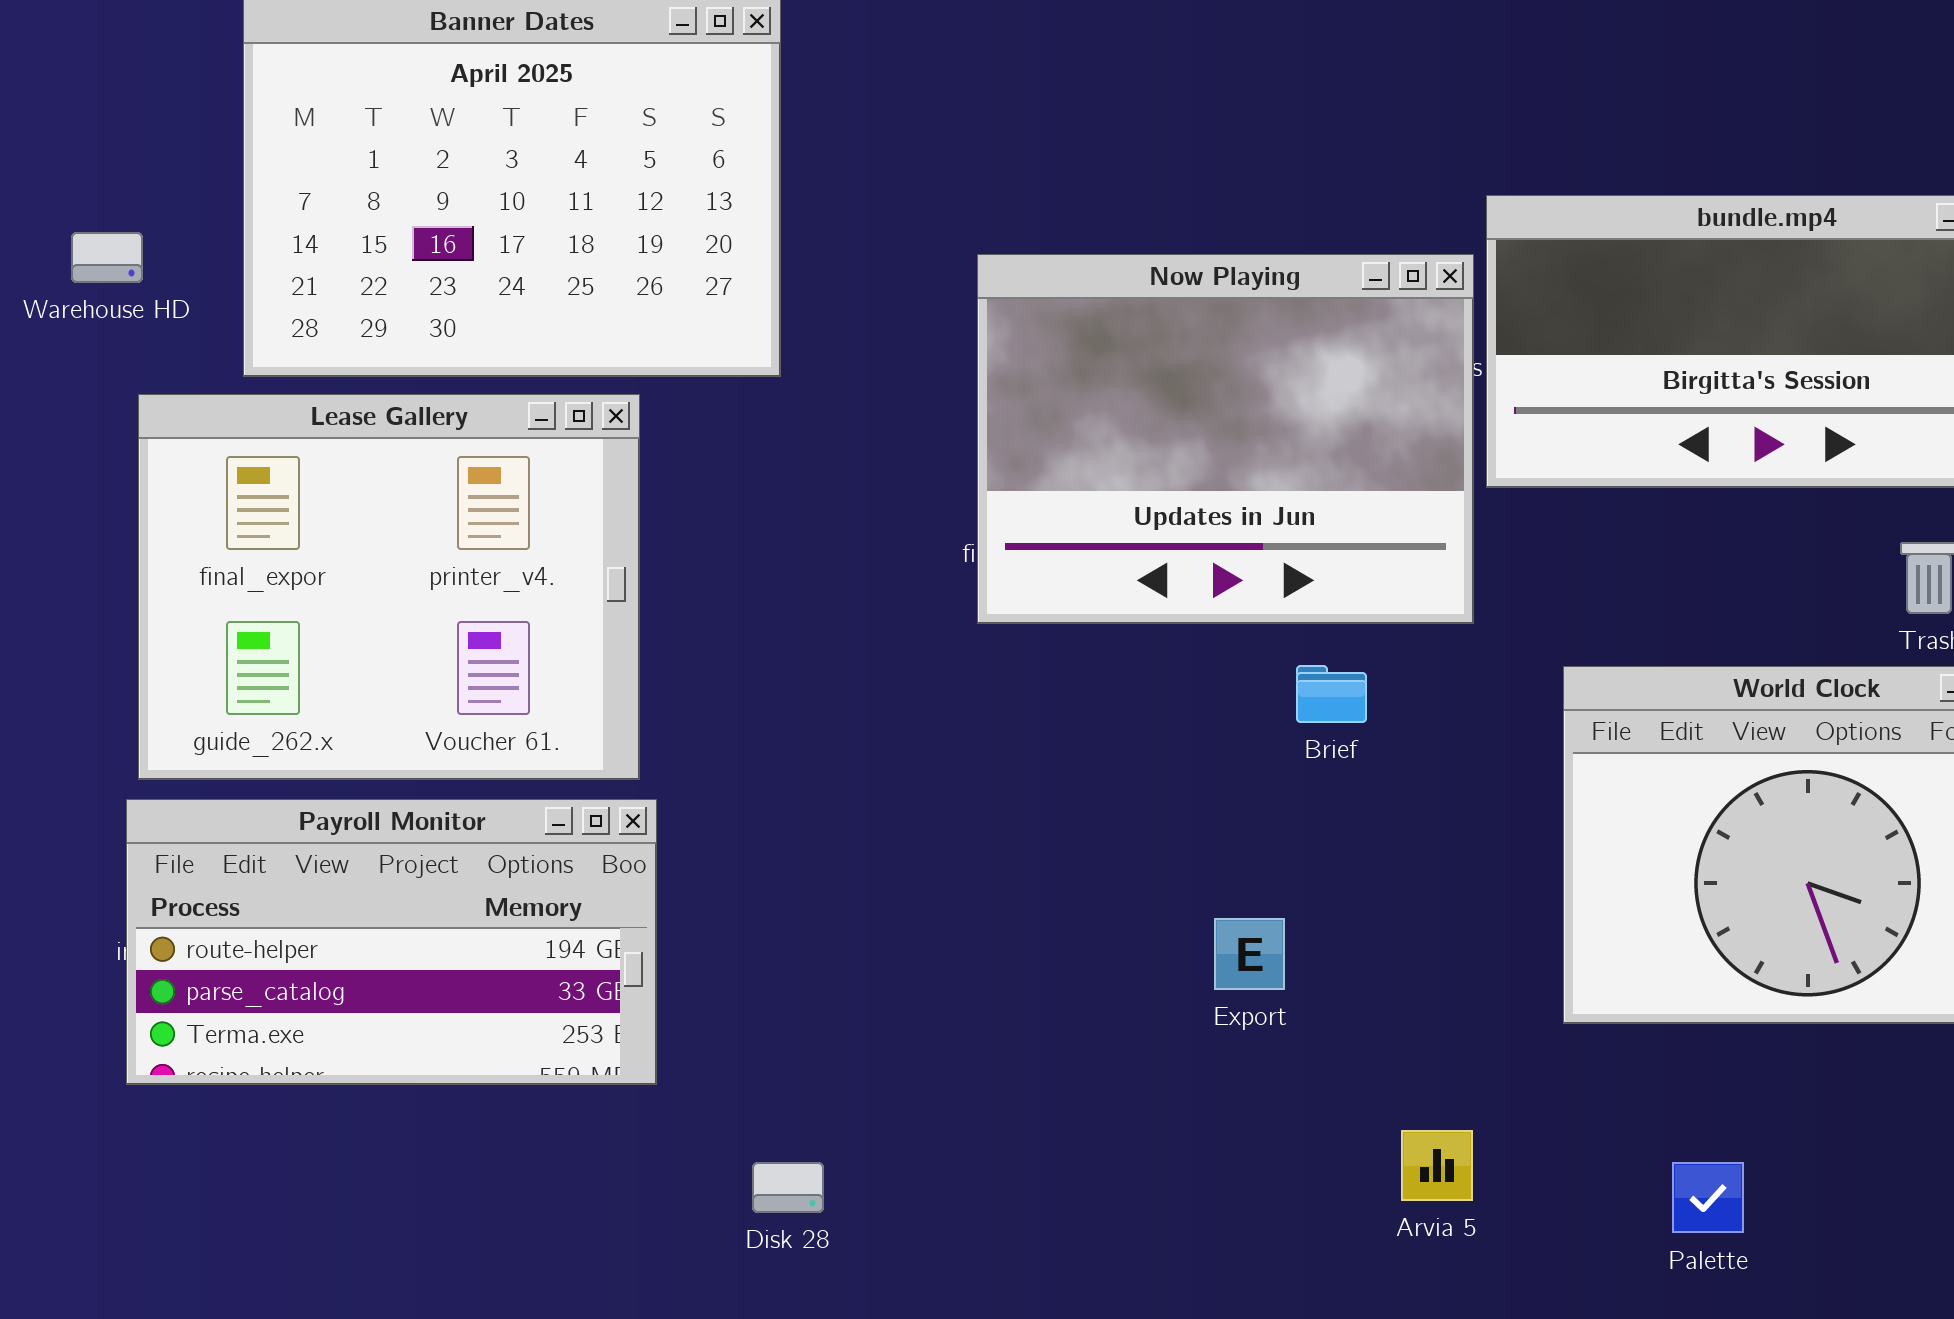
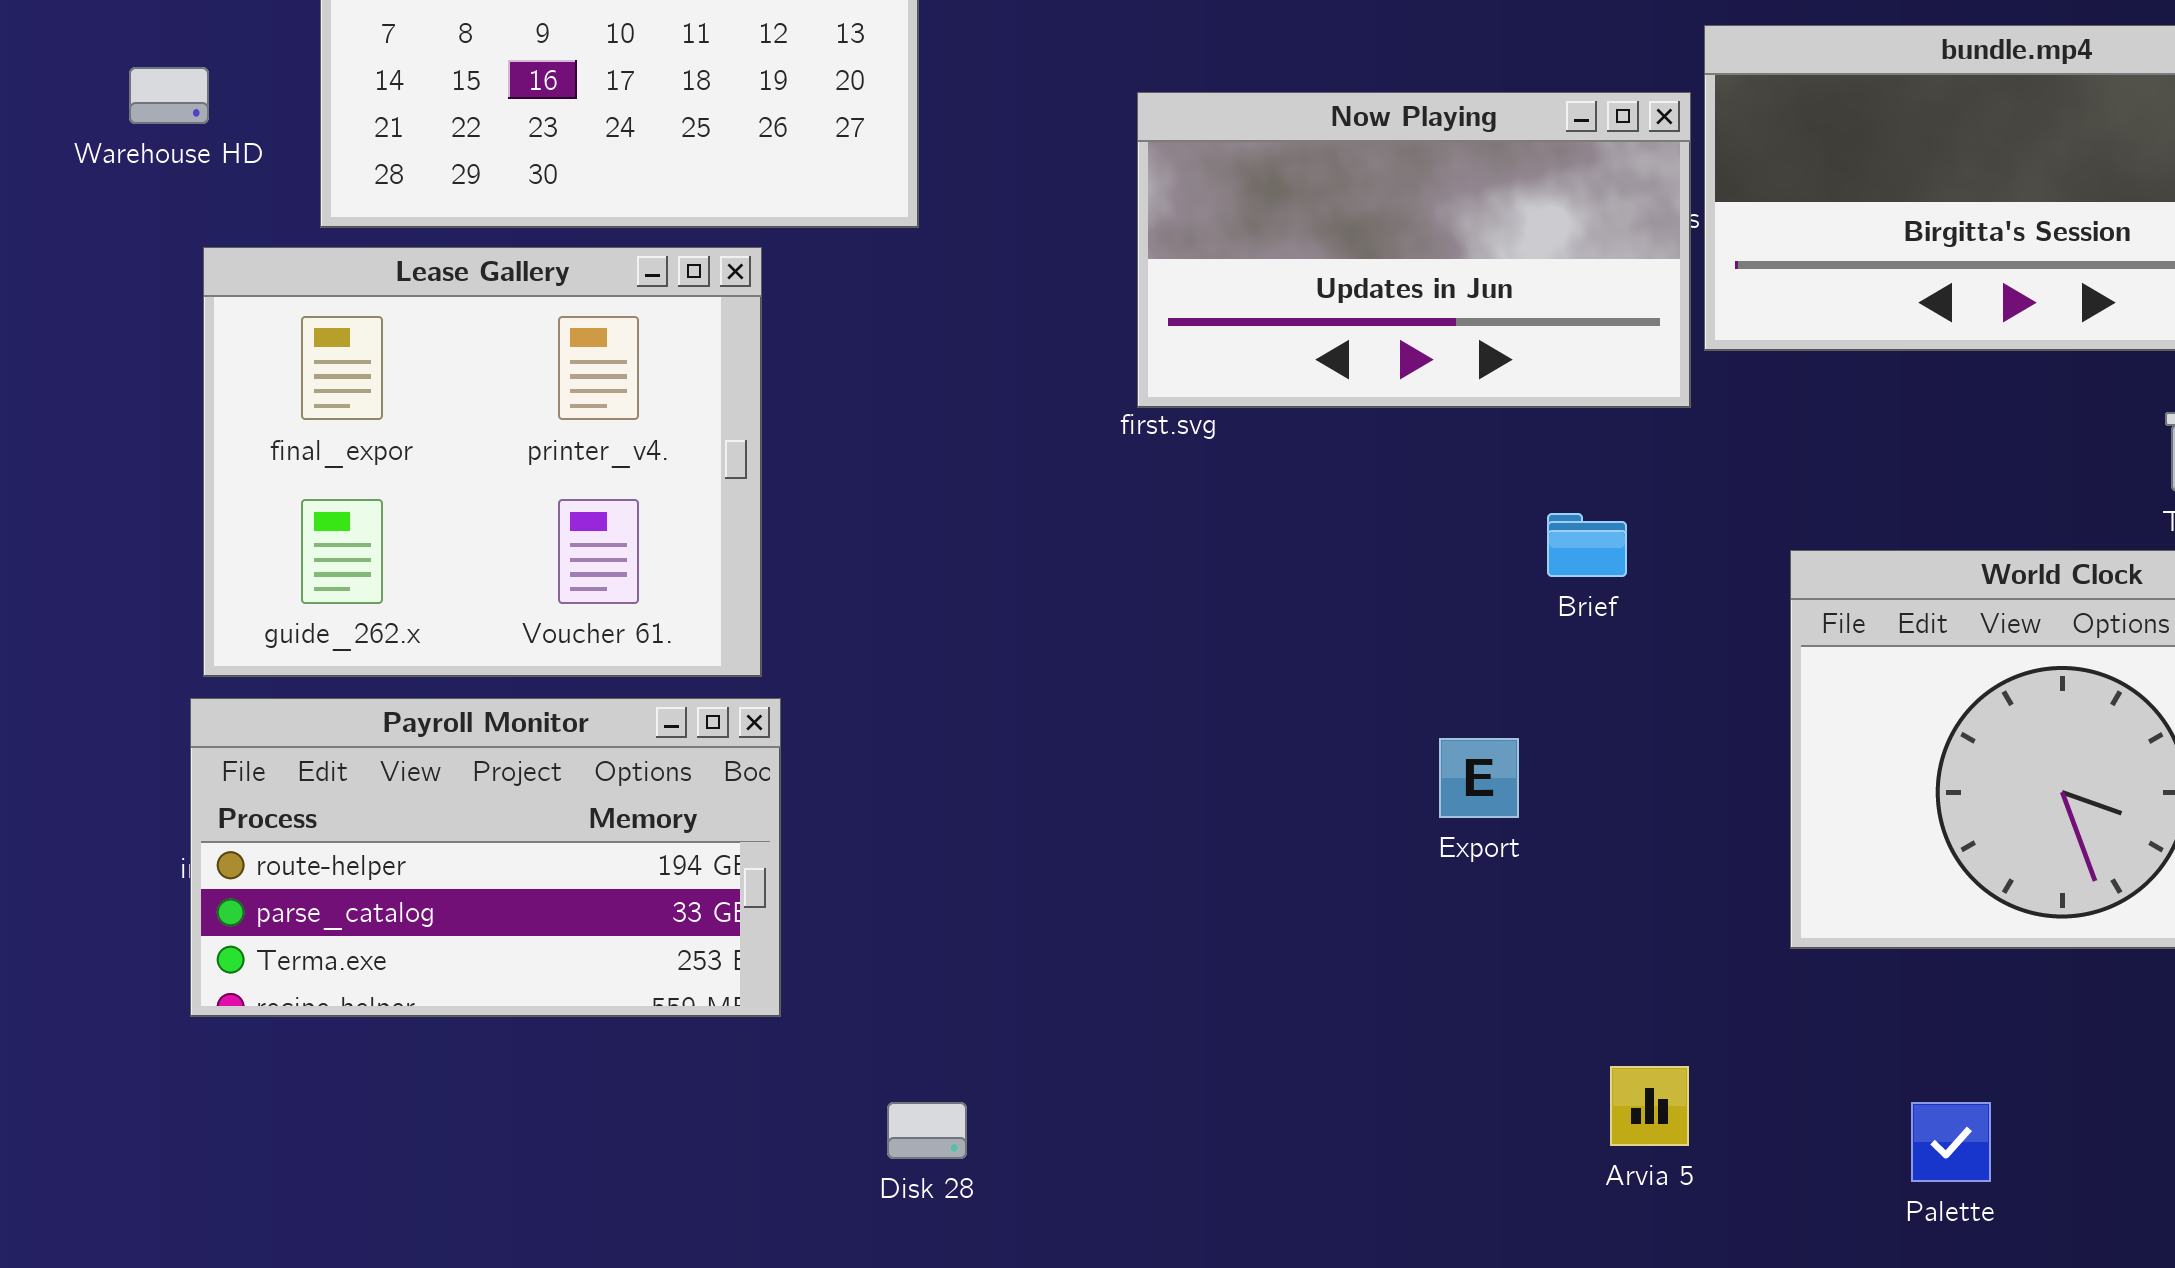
Now Playing: [977,254,1474,624] -> [1137,92,1691,408], resized
Brief: [1296,665,1367,723] -> [1547,513,1627,577], moved
Export: [1214,918,1285,990] -> [1439,738,1519,818], moved

